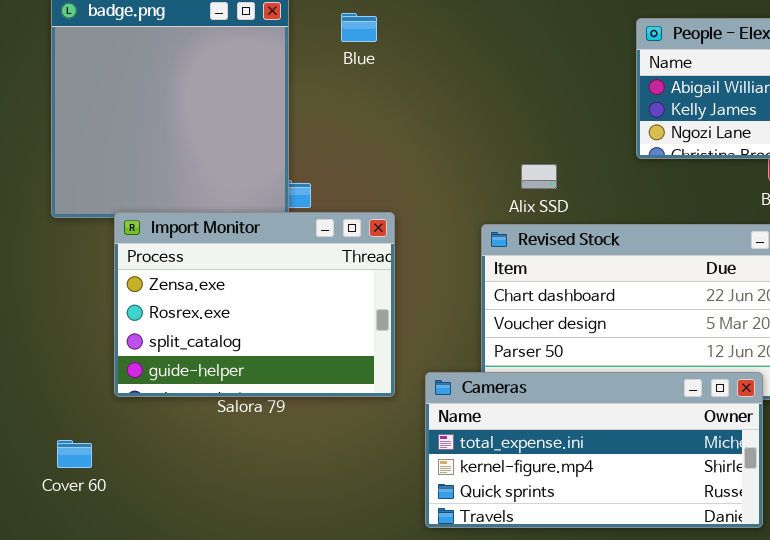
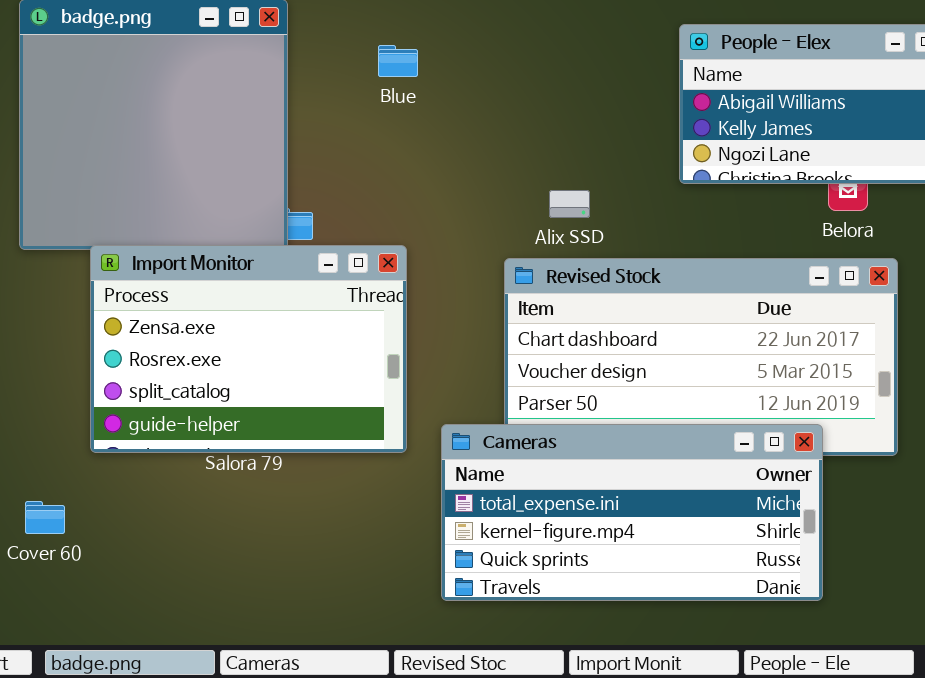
Blue: [341,13,377,42] -> [378,45,418,77], moved

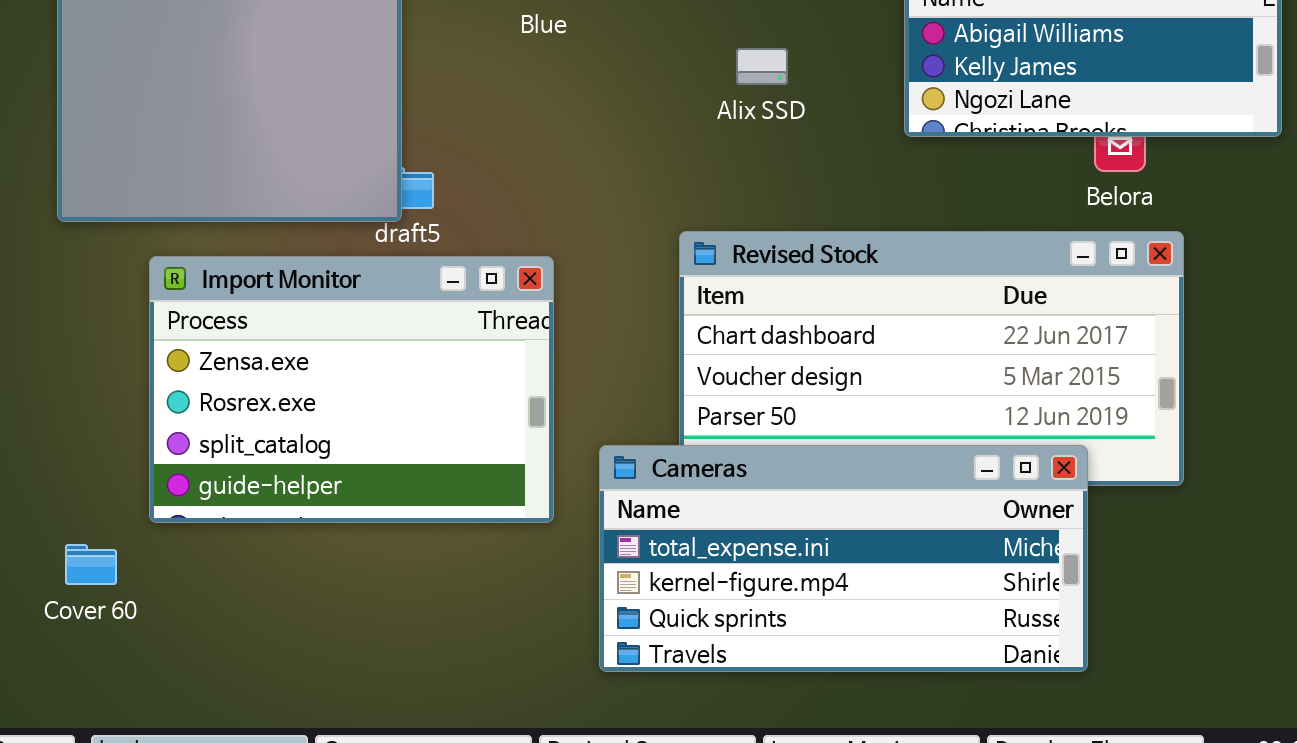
Alix SSD: [549,190,590,218] -> [736,48,788,85], moved
Import Monitor: [90,245,407,453] -> [149,256,554,523], moved

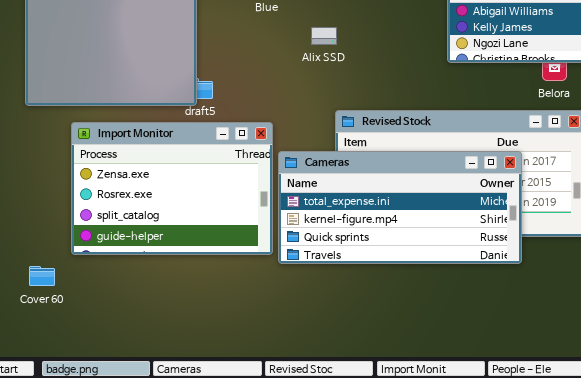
Alix SSD: [736,48,788,85] -> [311,27,337,45], moved
Cameras: [599,445,1088,672] -> [278,151,522,264], moved

